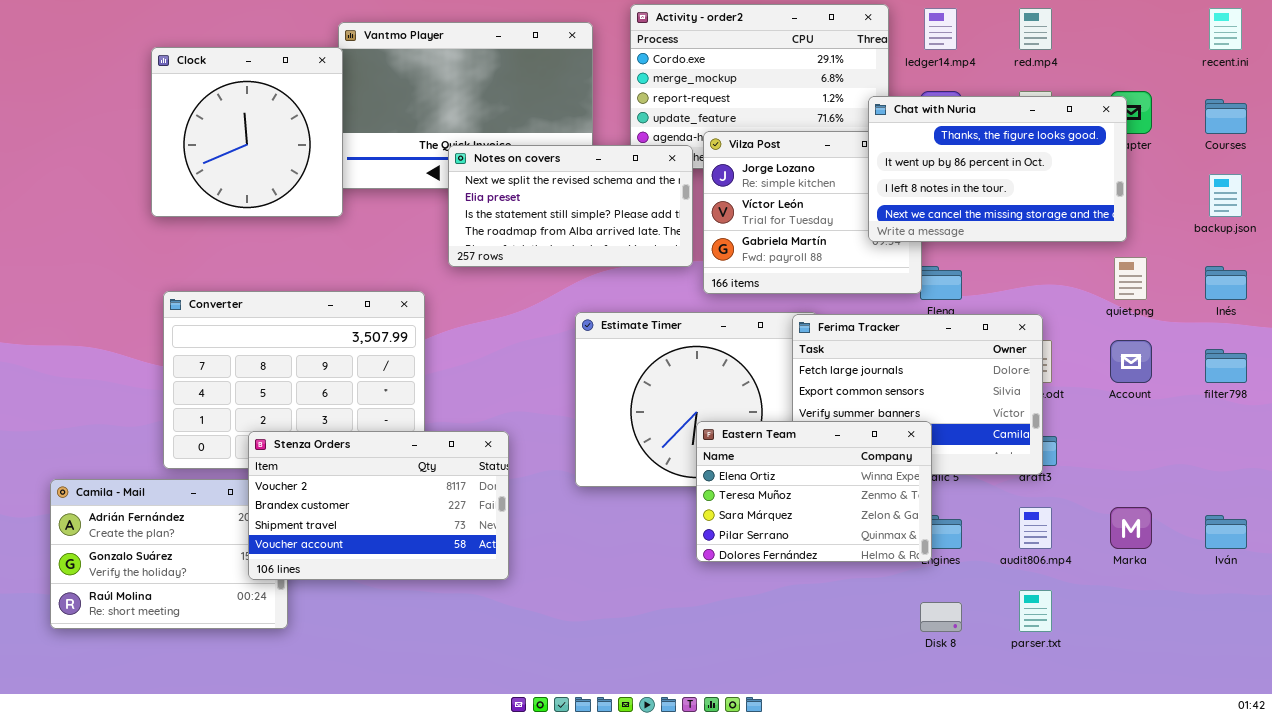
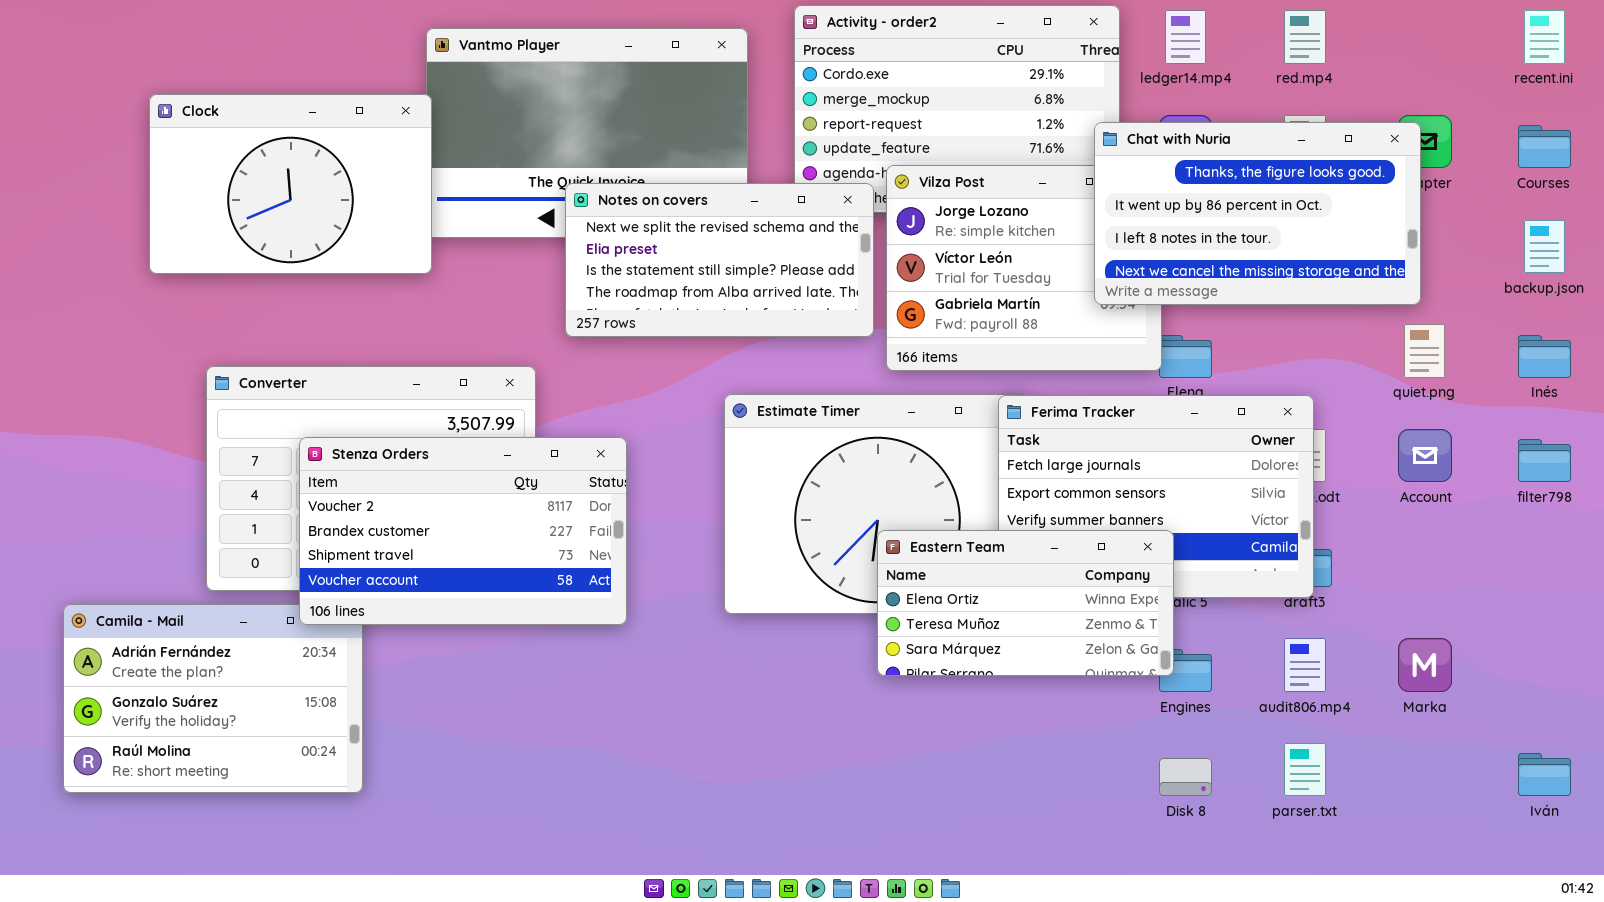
Clock: [151,47,343,217] -> [149,94,432,274], resized
Eastern Team: [696,421,932,562] -> [877,530,1174,676], resized
Stenza Orders: [248,431,509,580] -> [299,437,627,625], moved
Iván: [1205,515,1247,549] -> [1518,753,1571,796], moved

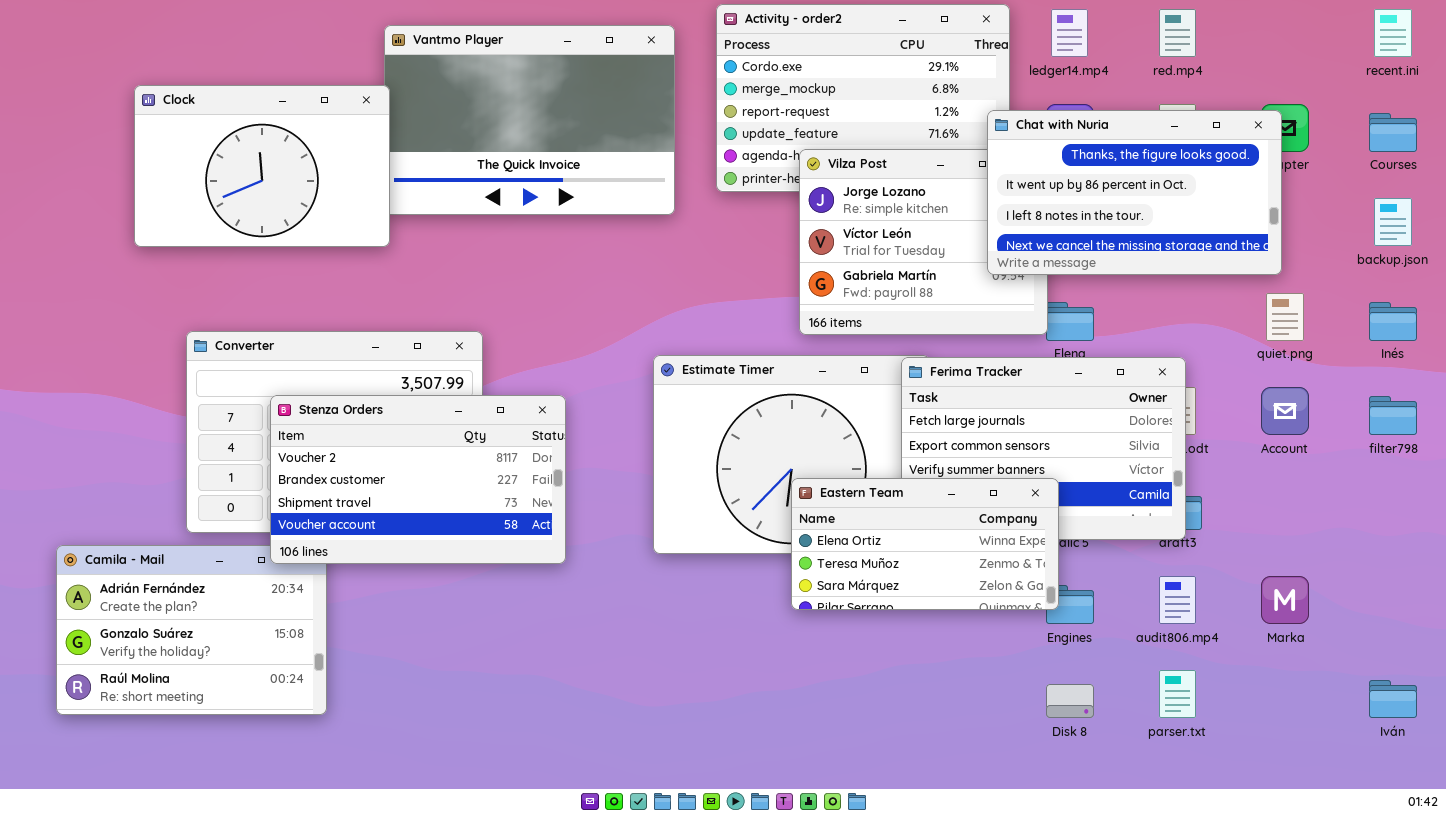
Notes on covers: [565,183,874,337] -> none, closed

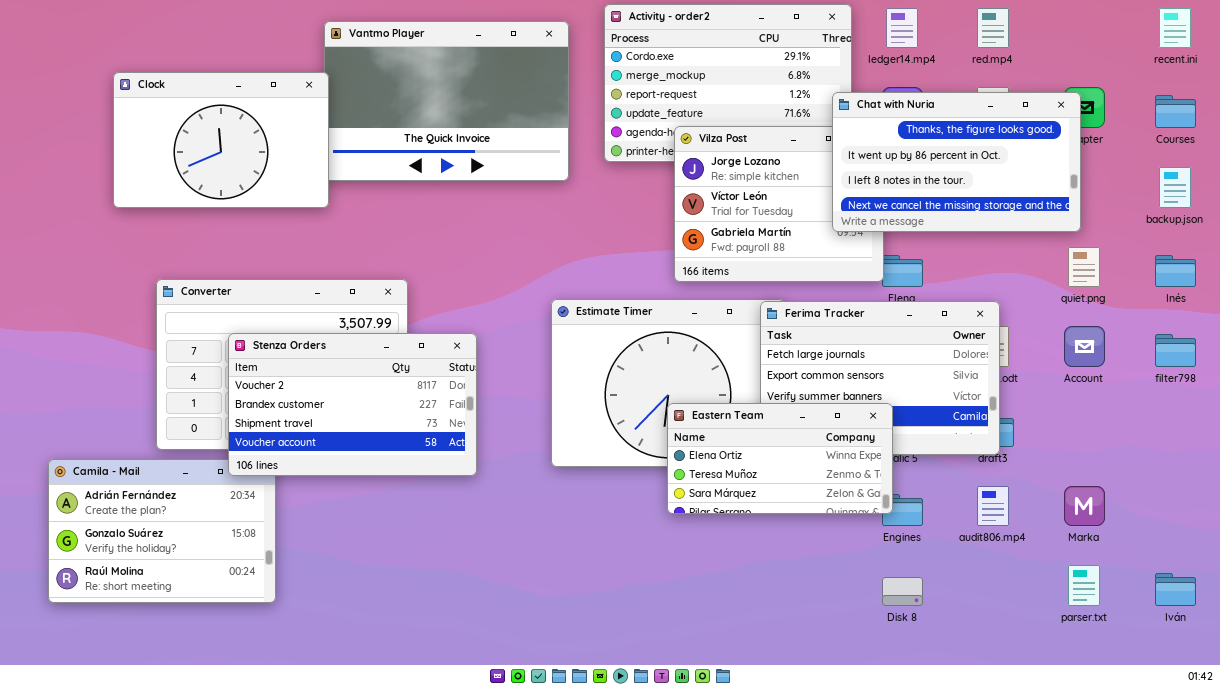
parser.txt: [1159,670,1196,718] -> [1068,565,1100,606], moved

